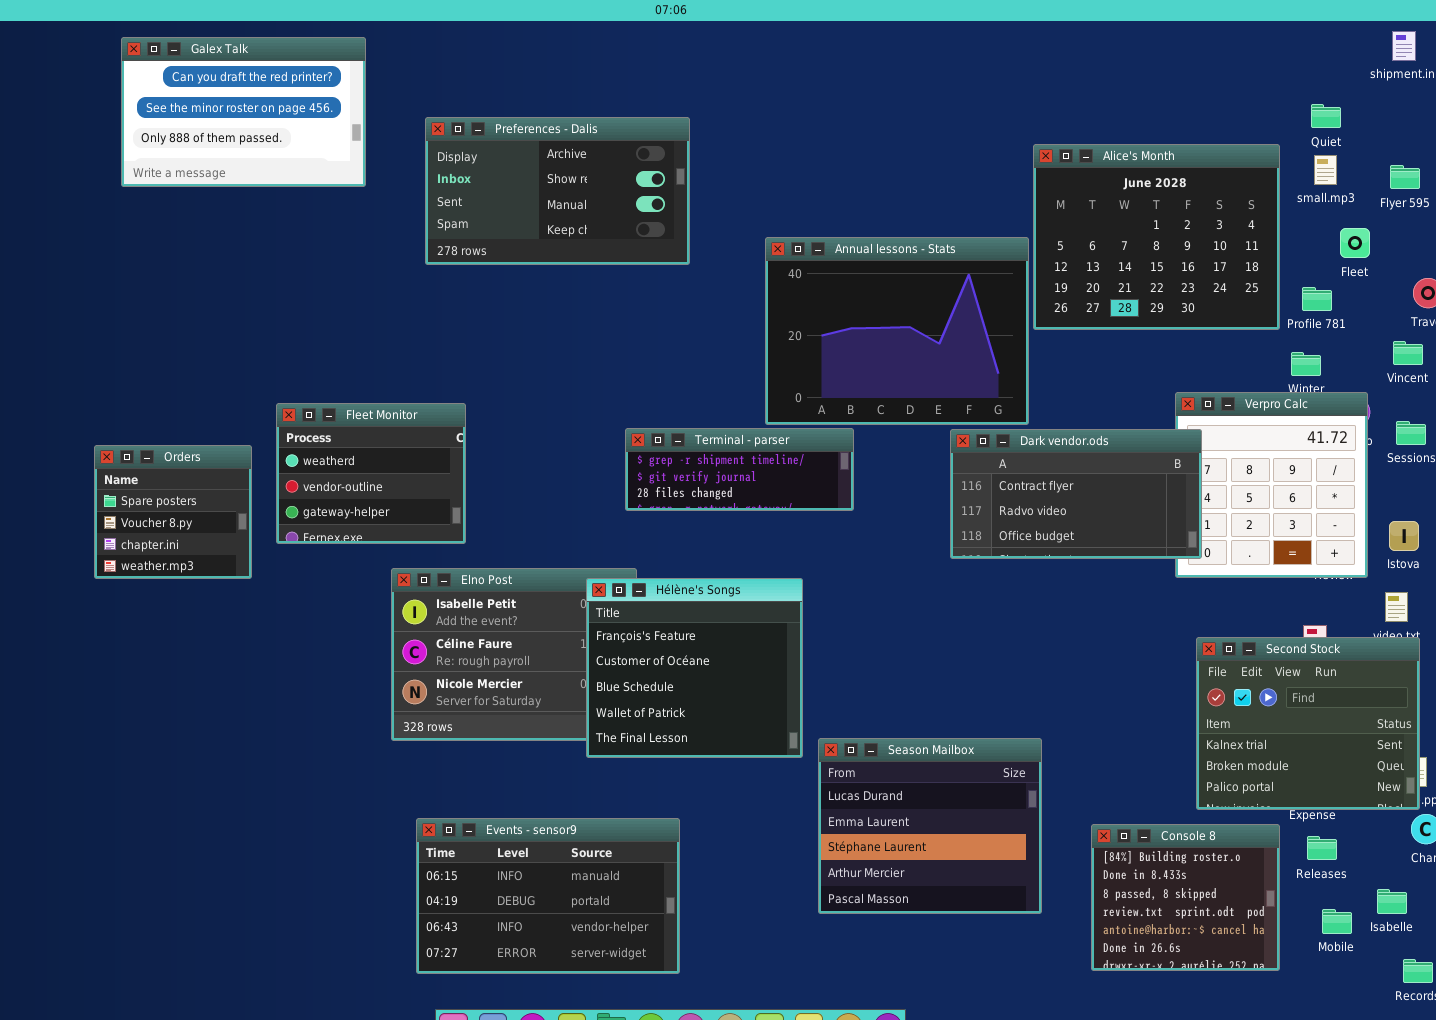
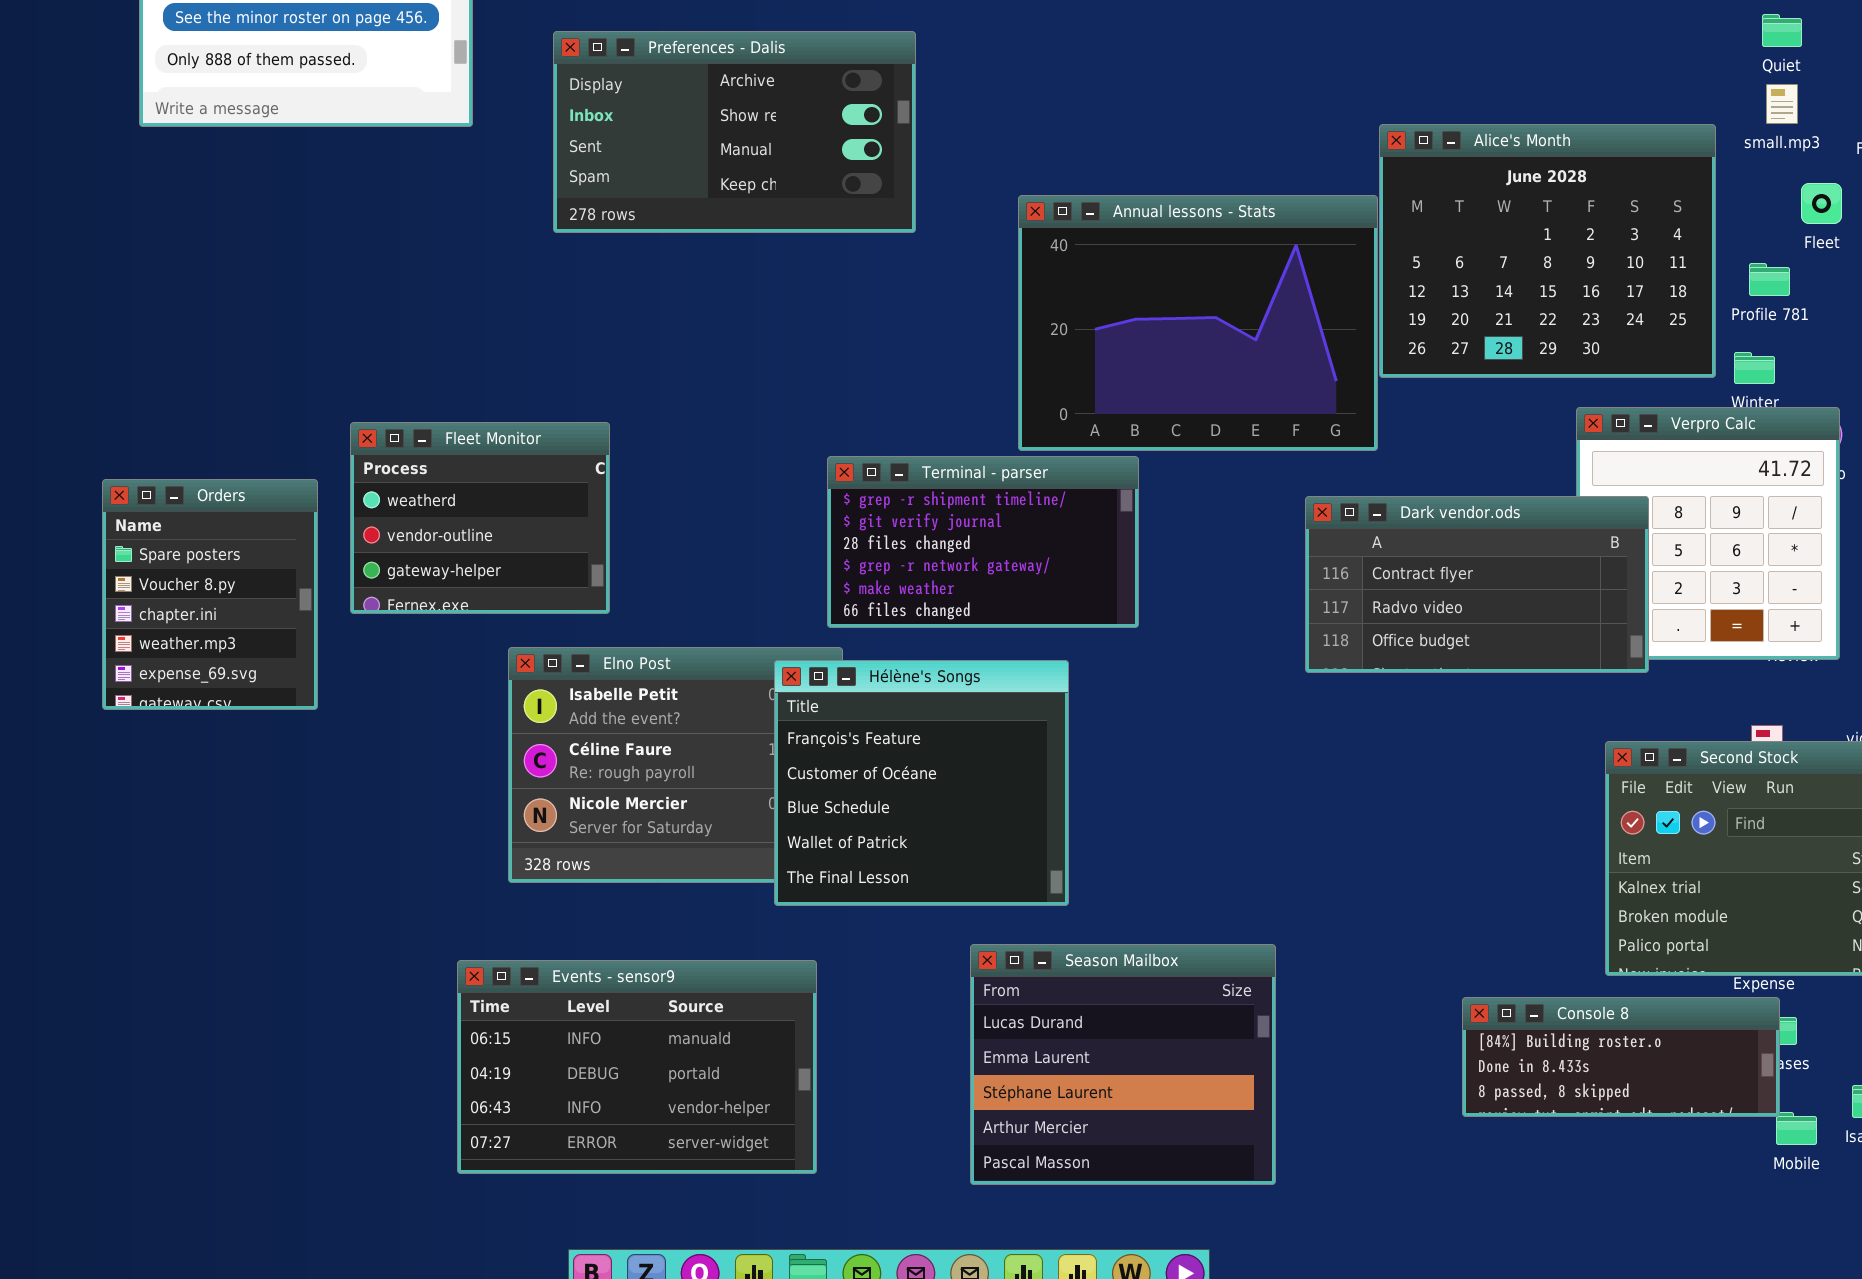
Alice's Month: [1033,144,1280,330] -> [1379,124,1716,378], moved
Terminal - parser: [625,428,854,511] -> [827,456,1139,628], resized
Dark vendor.ods: [950,429,1202,559] -> [1305,496,1649,673], moved
Orders: [94,445,252,579] -> [102,479,318,710], resized
Season Mailbox: [818,738,1042,914] -> [970,944,1276,1185], moved
Events - sensor9: [416,818,680,974] -> [457,960,817,1174], moved
Console 8: [1091,824,1280,971] -> [1462,997,1780,1117], resized

